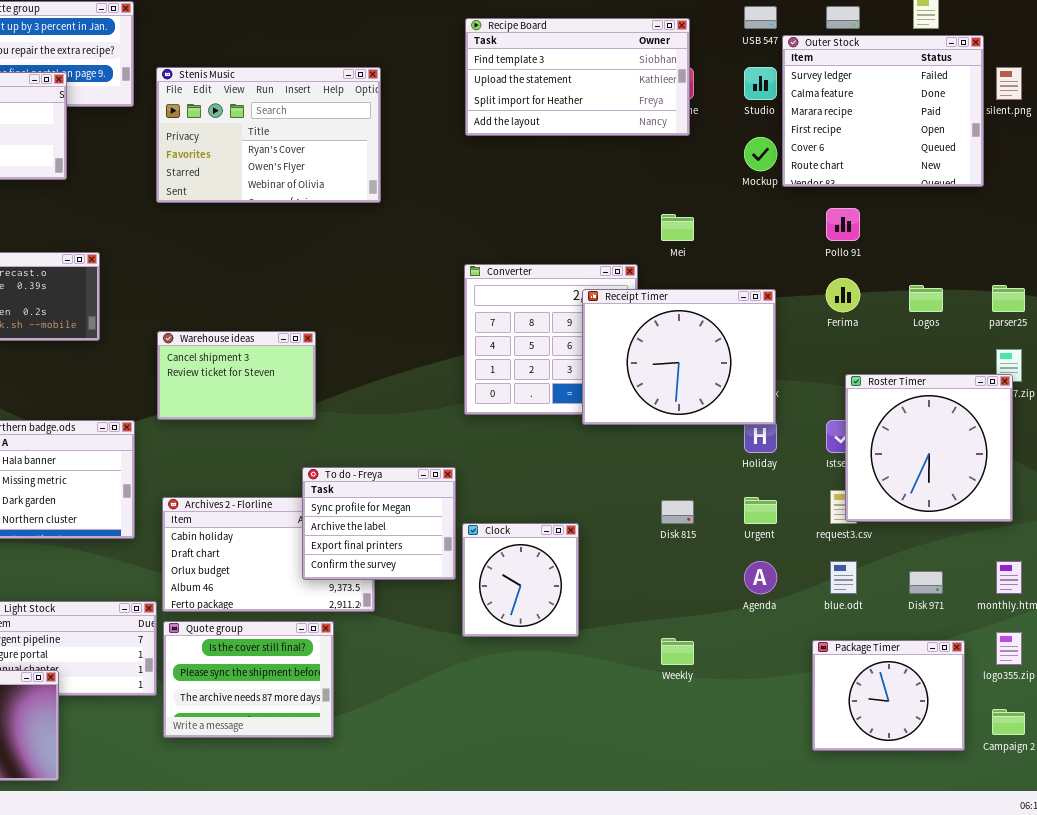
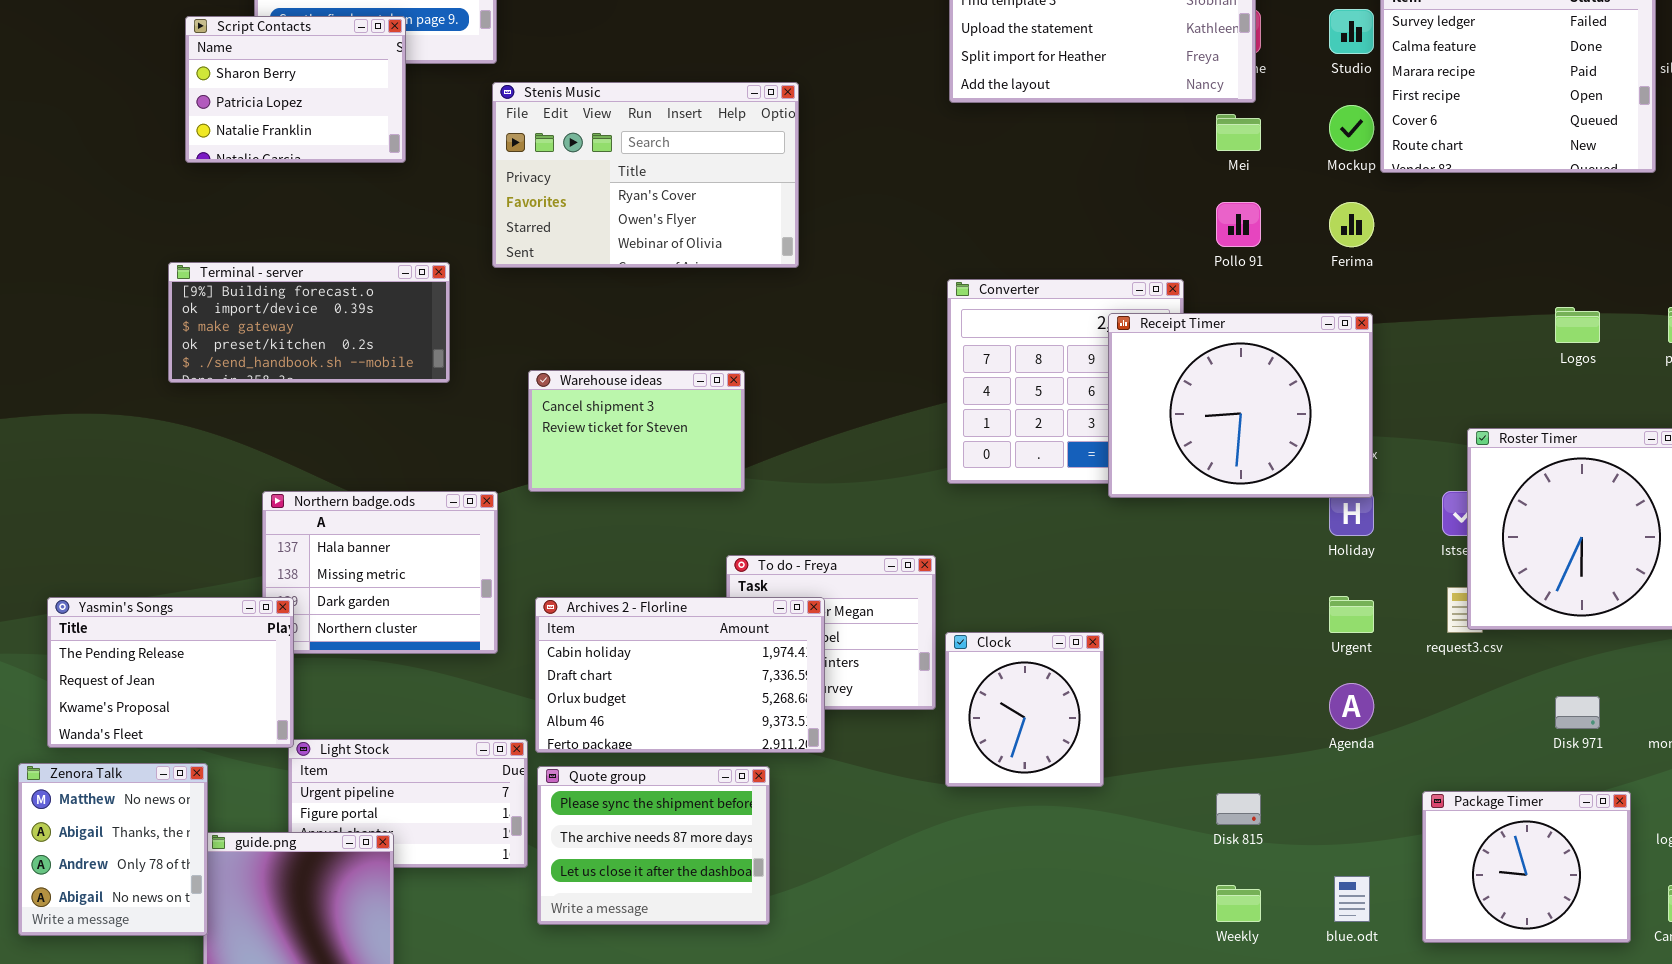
Stenis Music: [156,67,381,203] -> [492,82,799,268], moved
Pollo 91: [826,208,860,241] -> [1216,202,1261,247], moved
Mei: [661,214,694,241] -> [1216,114,1261,151], moved
Ferima: [826,278,860,312] -> [1329,202,1374,247], moved
Archives 2 - Florline: [162,497,375,612] -> [535,597,825,753], raised
Disk 815: [661,500,694,524] -> [1216,793,1261,825], moved
blue.odt: [830,561,857,594] -> [1334,876,1370,922], moved
Quote group: [163,621,334,738] -> [537,766,770,925], scrolled down 1 row
Weekly: [661,638,694,665] -> [1216,885,1261,922], moved

